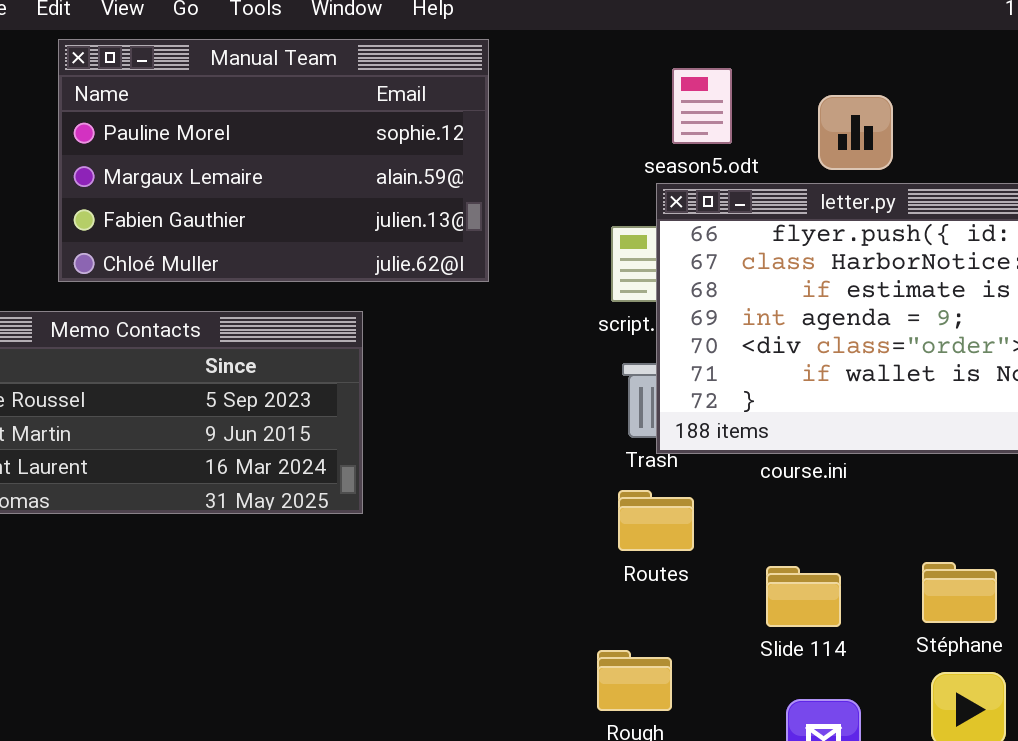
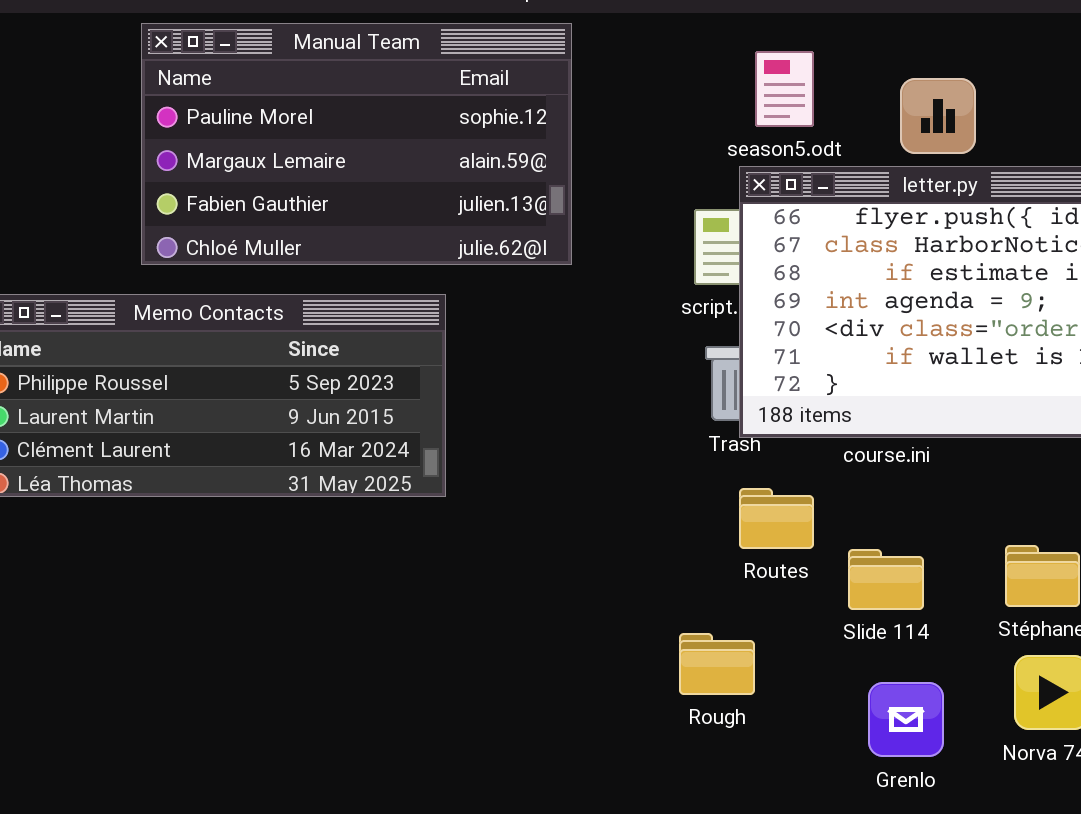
Routes: [618,490,694,551] -> [739,488,814,549], moved

